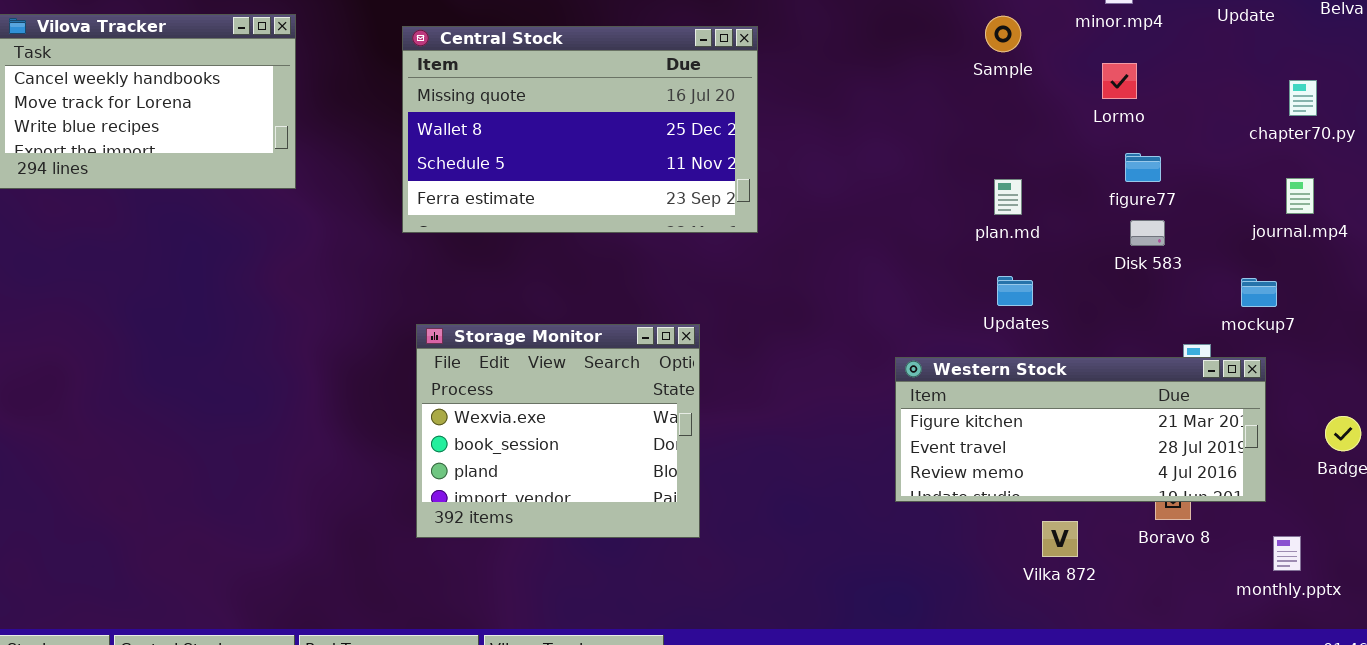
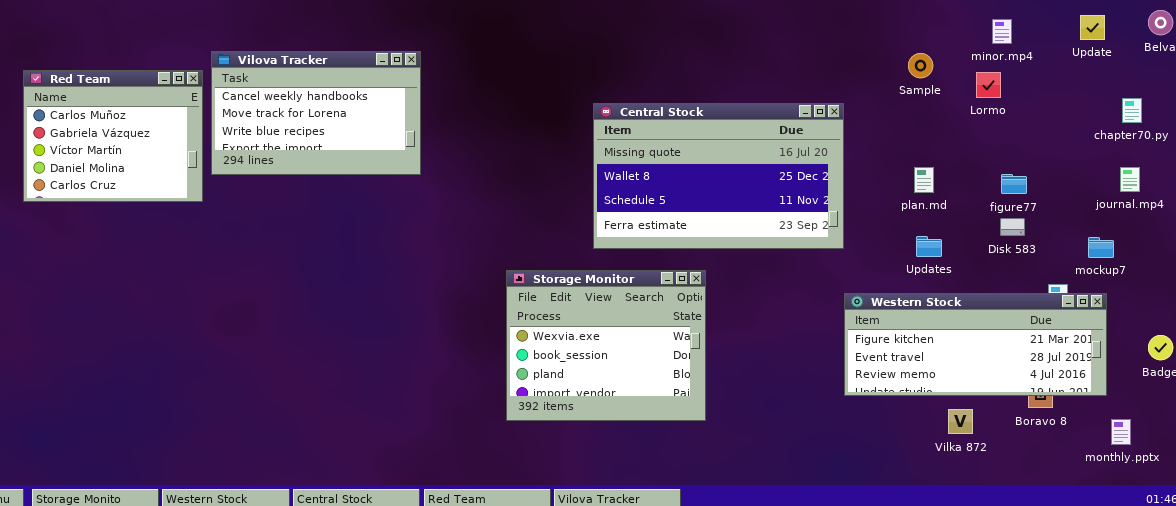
Central Stock: [402,26,758,233] -> [593,103,844,249], moved
Lormo: [1102,63,1137,99] -> [976,72,1001,98], moved
figure77: [1125,153,1161,182] -> [1001,174,1027,194], moved
Disk 583: [1130,220,1165,246] -> [1000,218,1025,236], moved

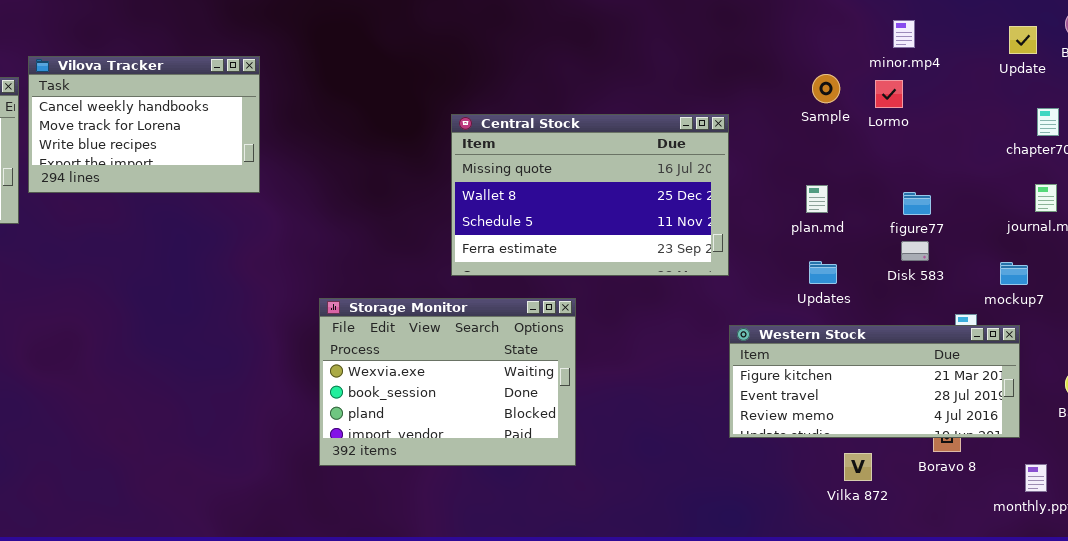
Update: [1080,15,1105,40] -> [1009,26,1037,54], moved
Sample: [908,53,933,78] -> [812,74,840,103], moved
Storage Monitor: [506,270,706,421] -> [319,298,576,466], resized

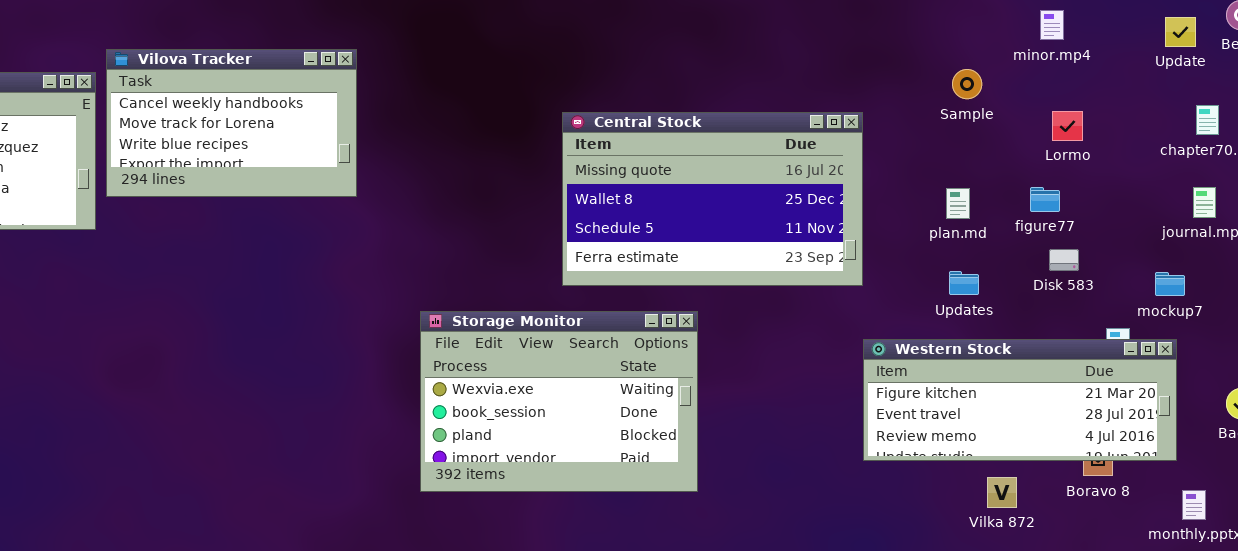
Lormo: [875,80,903,108] -> [1052,111,1083,141], moved
figure77: [903,192,931,215] -> [1030,187,1060,212], moved

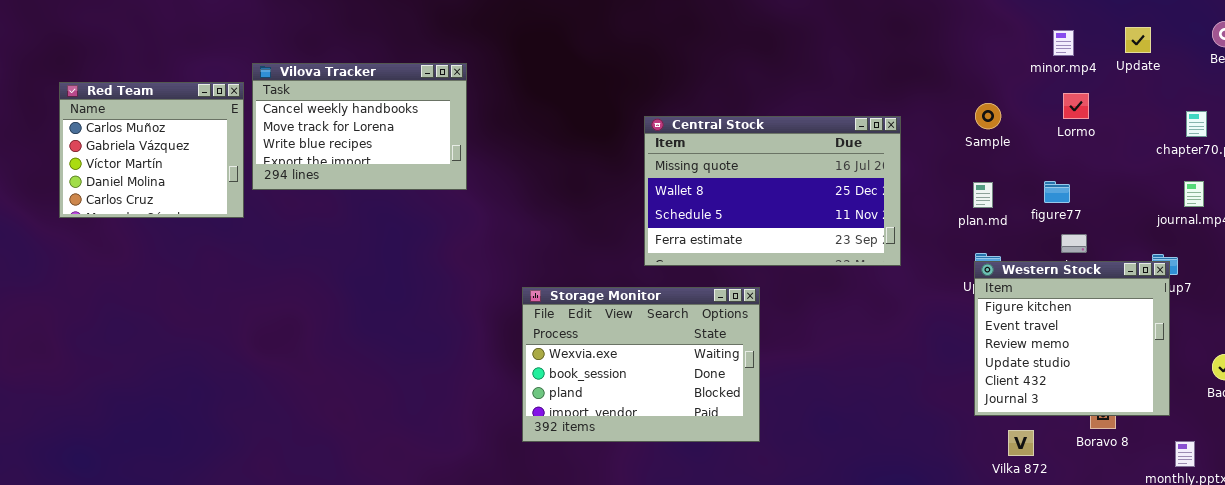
Update: [1165,17,1196,47] -> [1125,27,1151,53], moved
Sample: [952,69,982,99] -> [975,103,1001,129], moved
Lormo: [1052,111,1083,141] -> [1063,93,1089,119], moved
Western Stock: [863,339,1177,461] -> [974,261,1170,416], resized

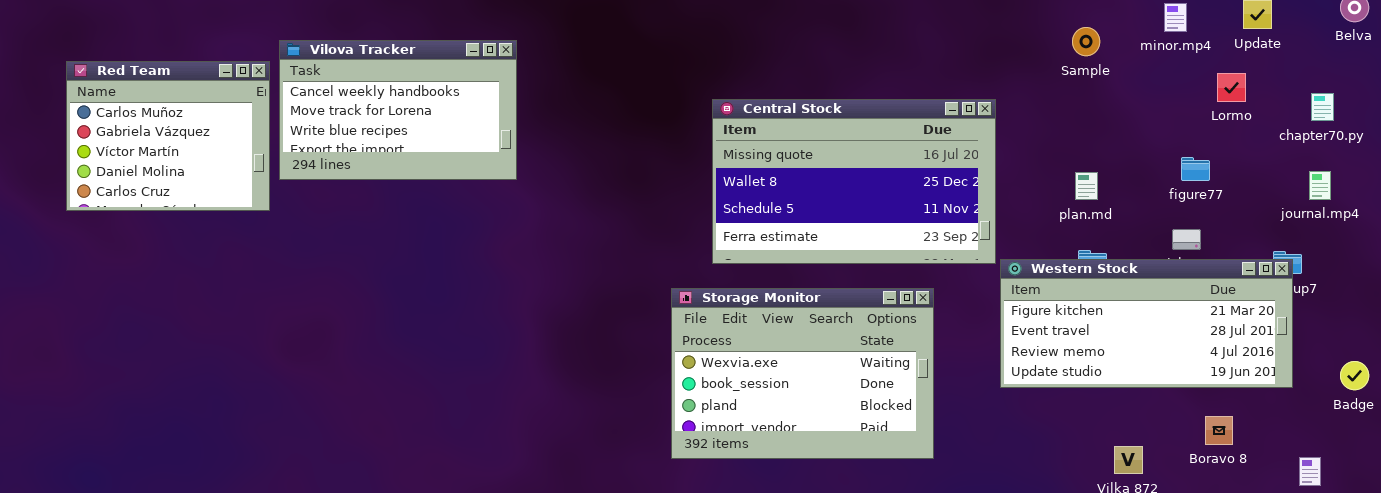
Lormo: [1063,93,1089,119] -> [1217,73,1246,102], moved
Sample: [975,103,1001,129] -> [1072,27,1100,56], moved
figure77: [1044,181,1070,203] -> [1181,157,1210,181], moved
Western Stock: [974,261,1170,416] -> [1000,259,1293,388], resized
Storage Monitor: [522,287,760,442] -> [671,288,934,459], moved

